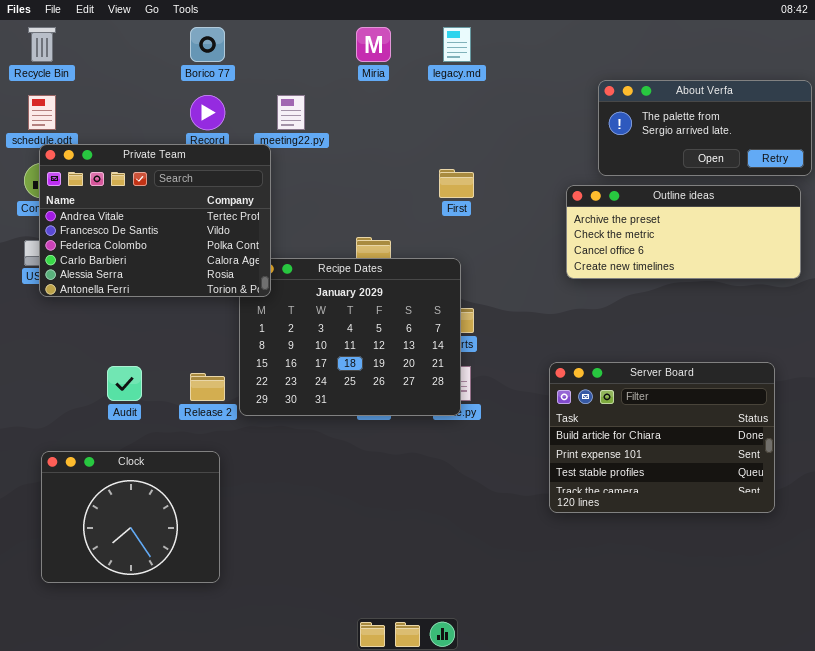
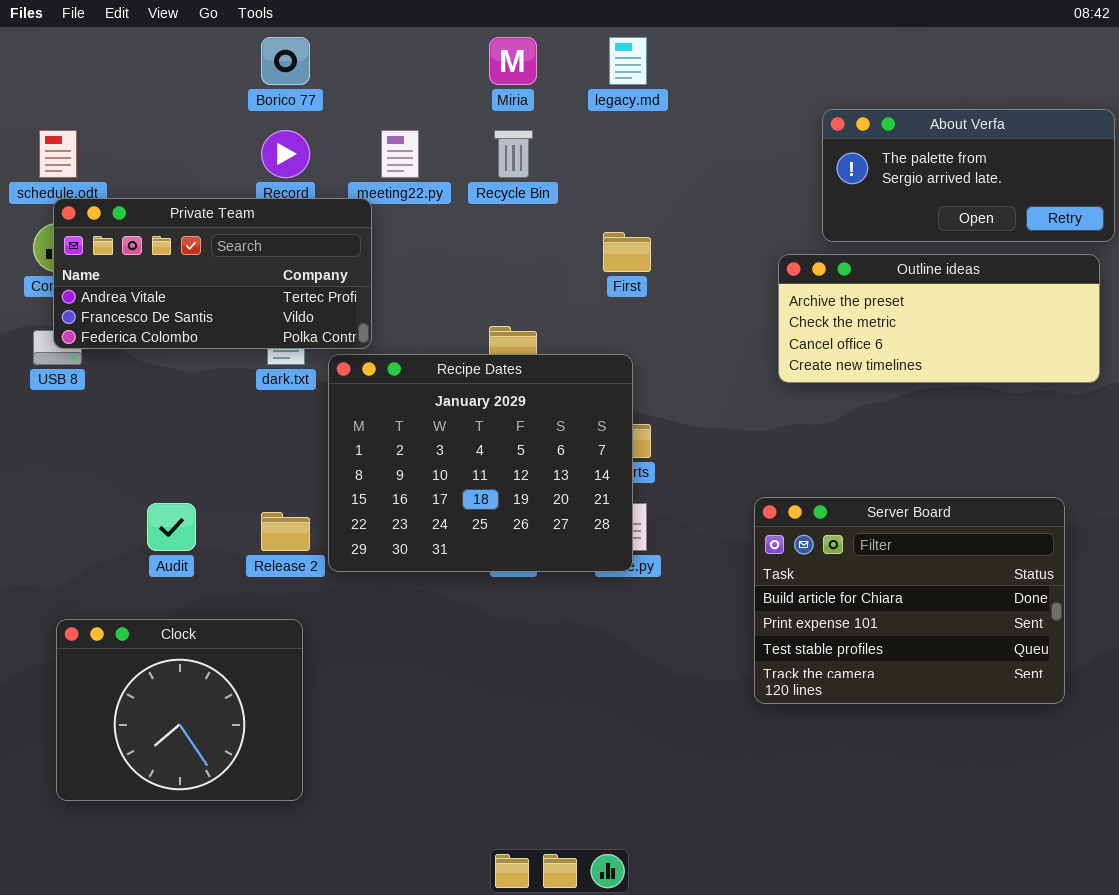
Recycle Bin: [28,27,56,62] -> [494,130,533,178], moved
Private Team: [39,144,271,297] -> [53,198,372,349], resized

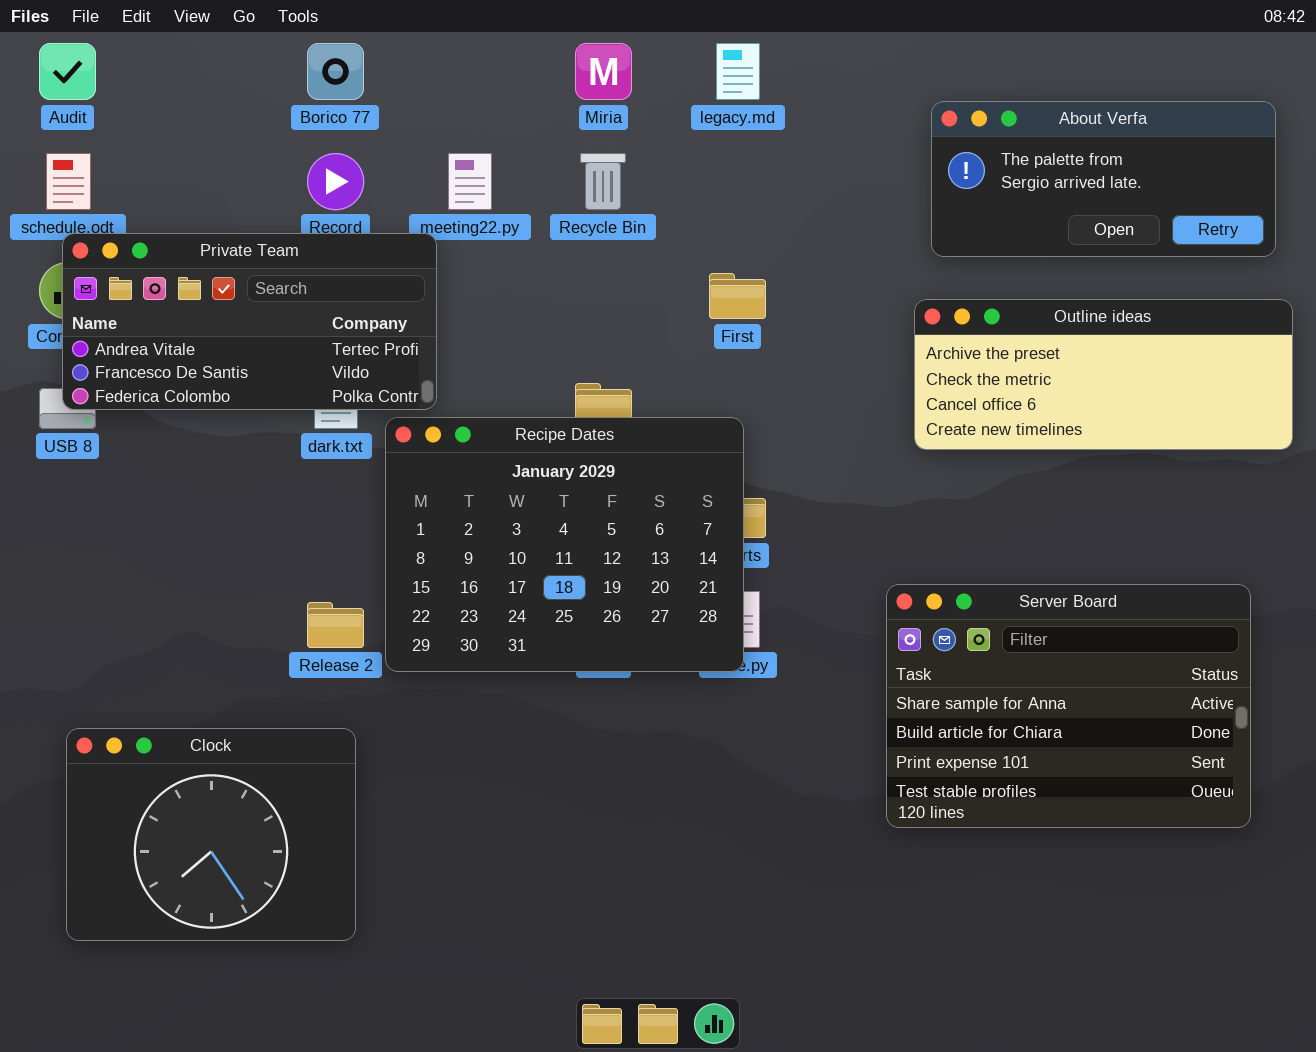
About Verfa: [822,109,1115,242] -> [931,101,1276,257], moved
Server Board: [754,497,1065,704] -> [886,584,1251,828], scrolled up 1 row
Audit: [147,503,196,551] -> [39,43,96,100], moved

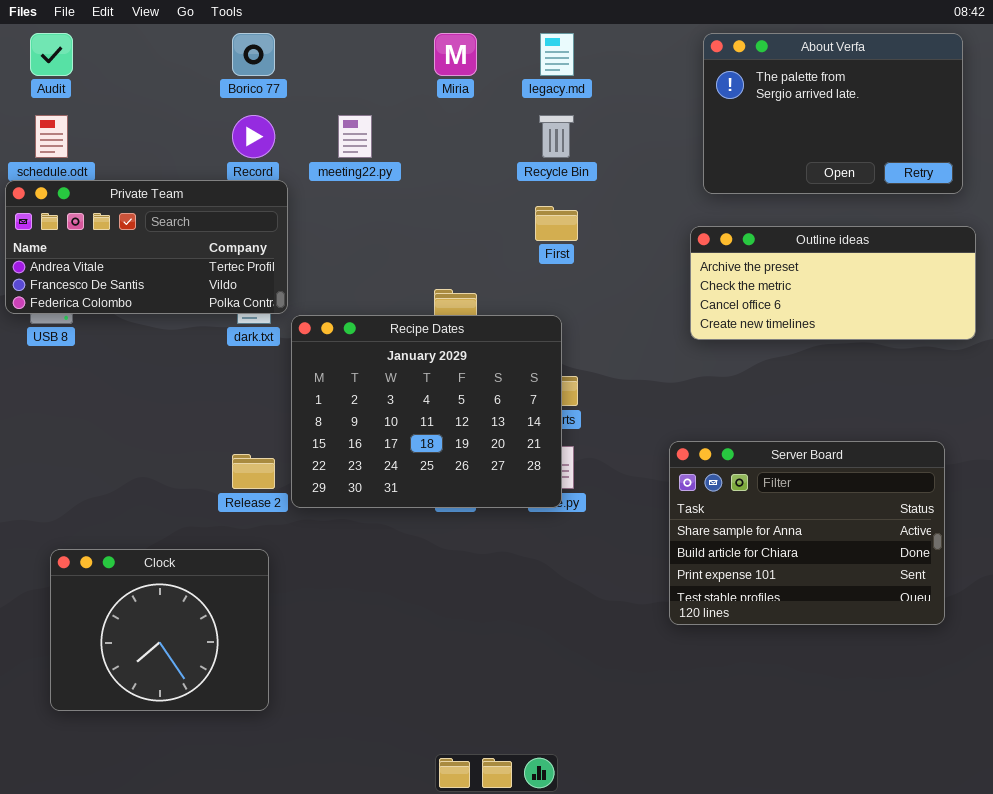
About Verfa: [931,101,1276,257] -> [703,33,963,194], resized
Recycle Bin: [580,153,626,210] -> [539,115,574,158], moved
Private Team: [62,233,437,410] -> [5,180,288,314], moved

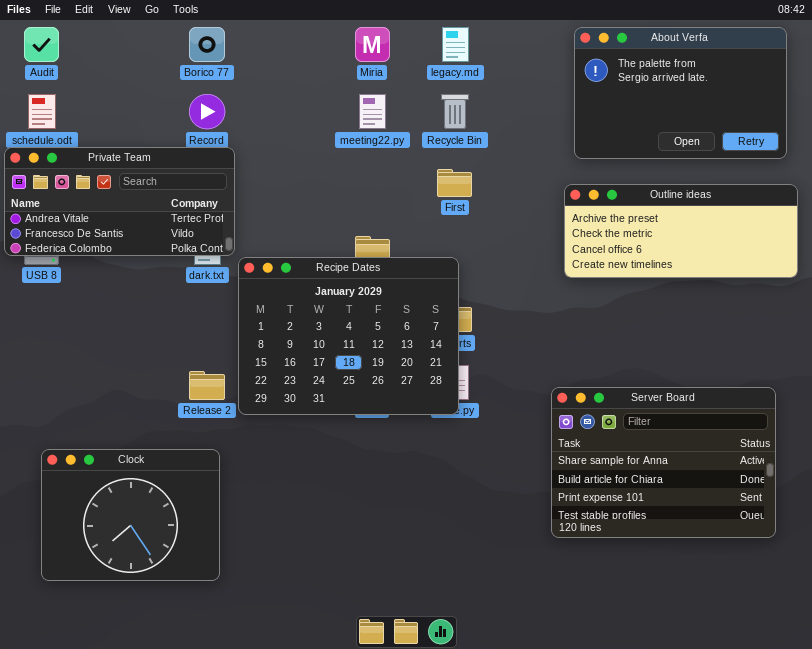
meeting22.py: [338,115,372,158] -> [359,94,386,129], moved
Server Board: [669,441,945,625] -> [551,387,776,538], moved

